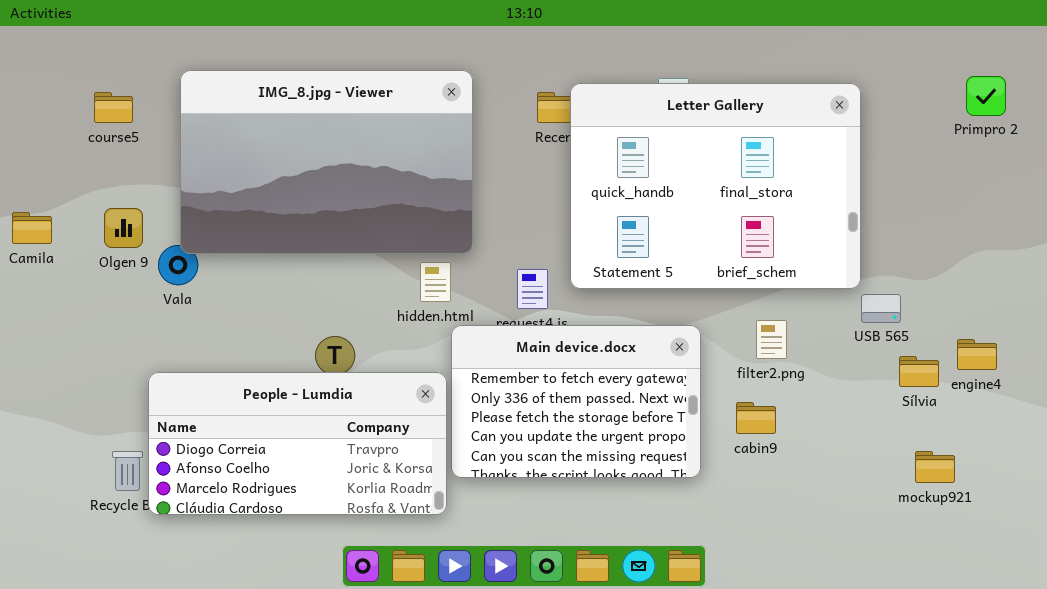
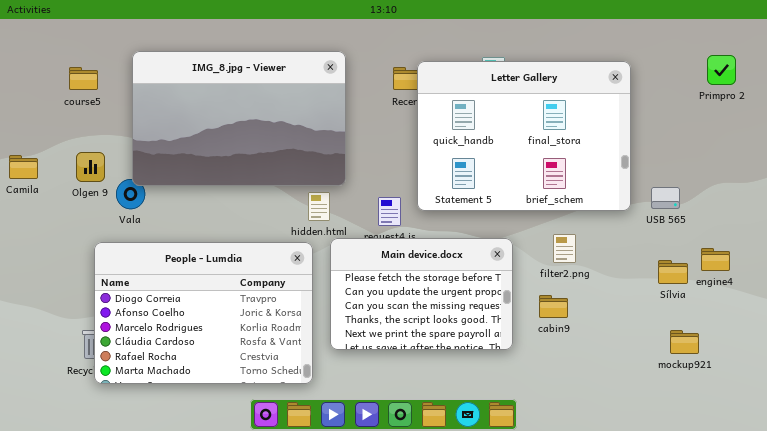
USB 565: [861,294,901,323] -> [651,187,680,209], moved
Main device.docx: [451,325,701,478] -> [330,238,513,350], scrolled down 2 rows
People - Lumdia: [148,372,447,515] -> [94,242,313,384], moved, resized

